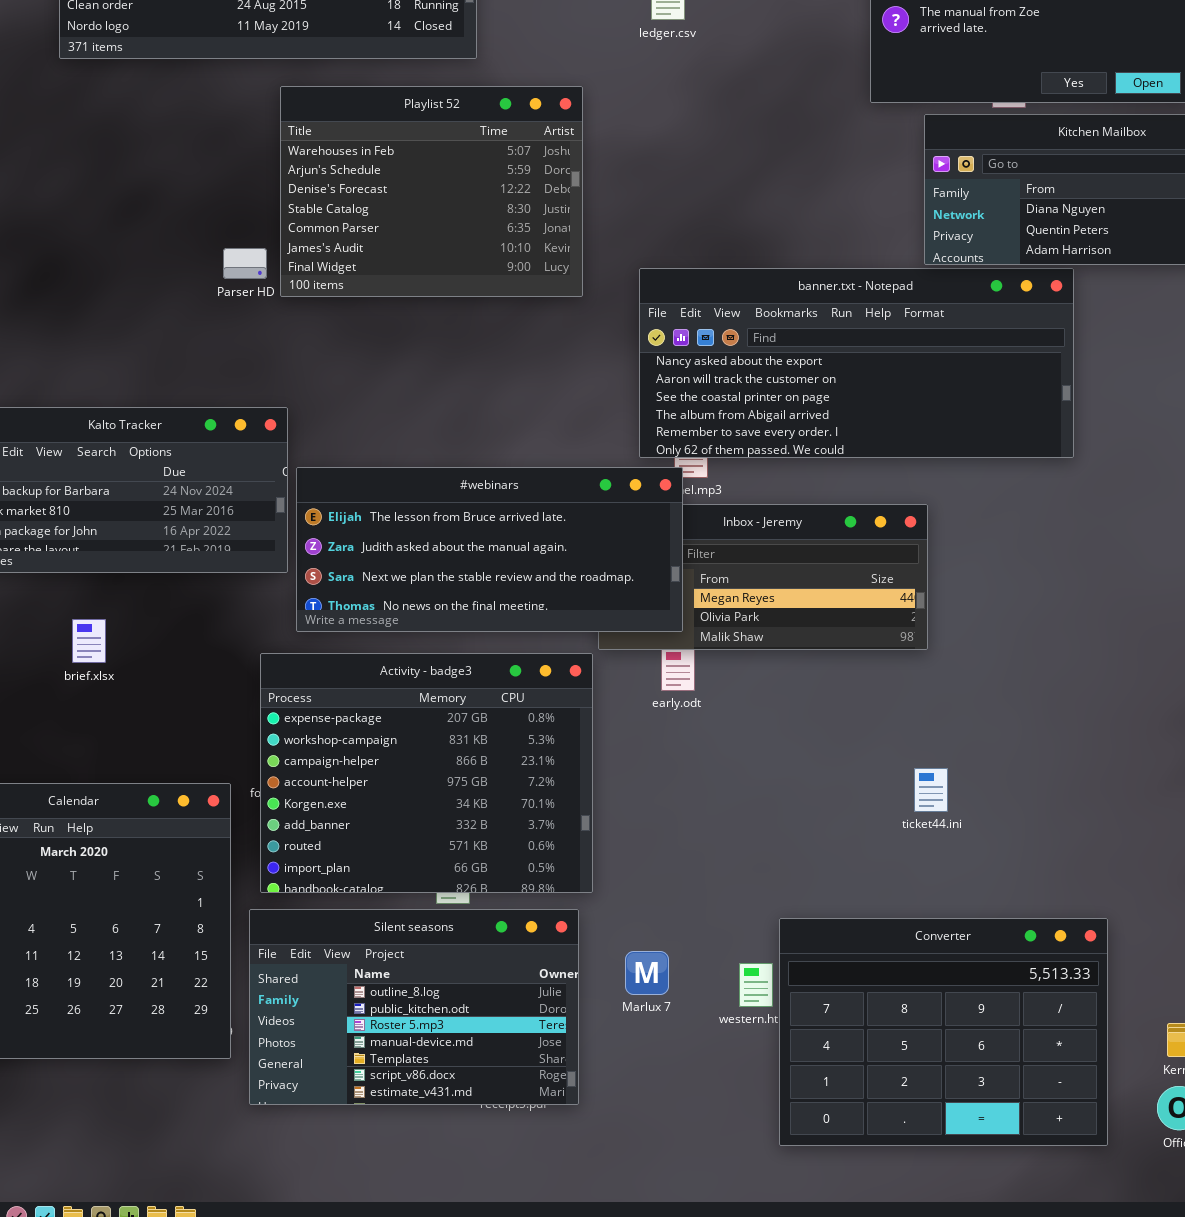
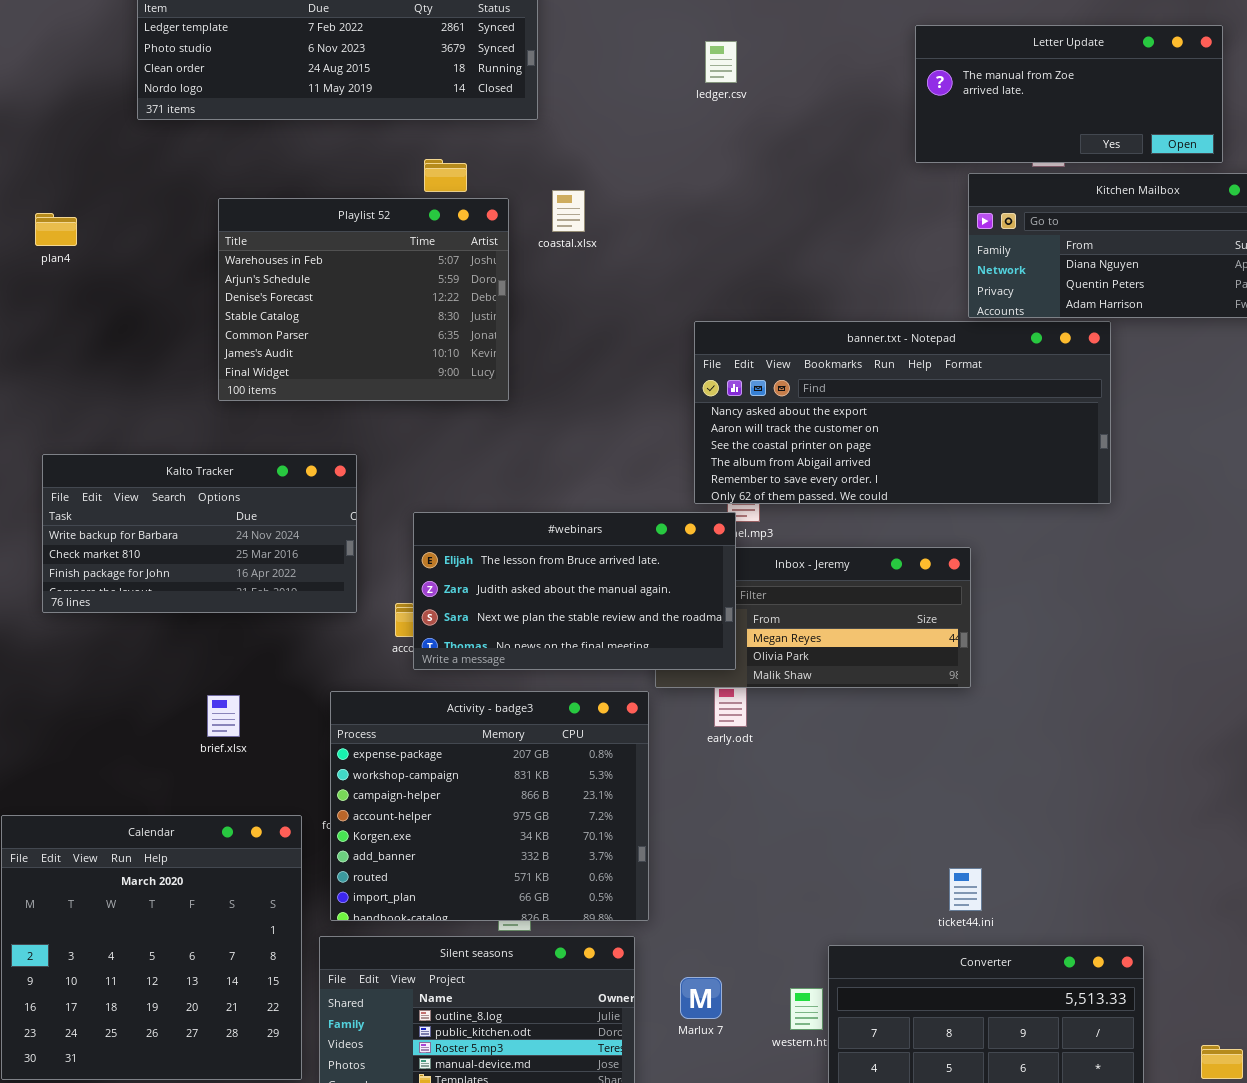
Playlist 52: [280,86,583,297] -> [218,198,509,401], moved
#webinars: [296,467,683,632] -> [413,512,736,670], resized
brief.xlsx: [72,619,106,663] -> [207,695,240,737], moved
ticket44.ini: [914,768,948,812] -> [949,868,982,911], moved

